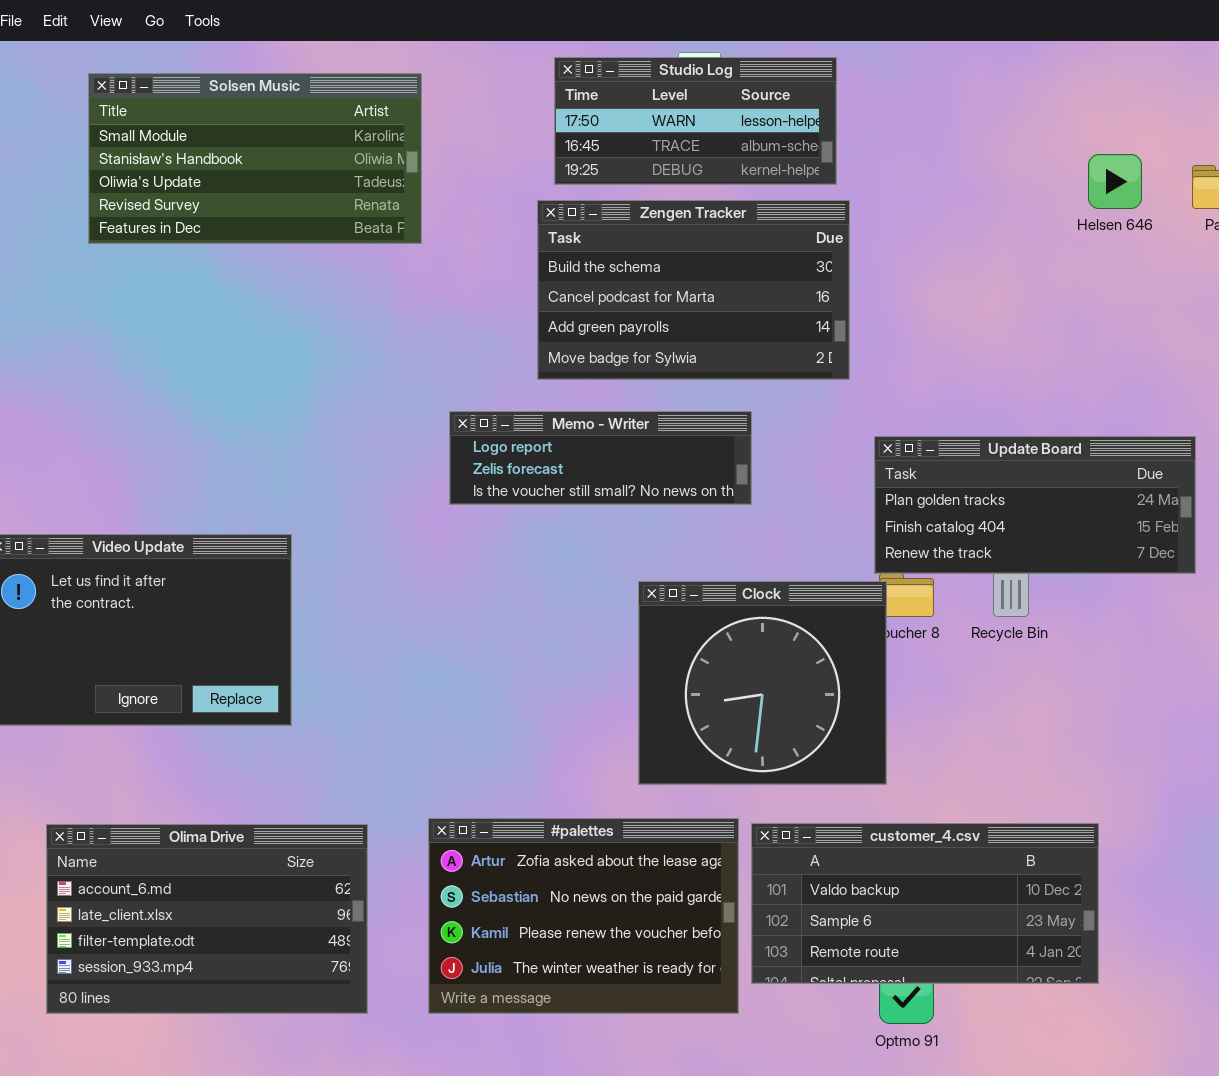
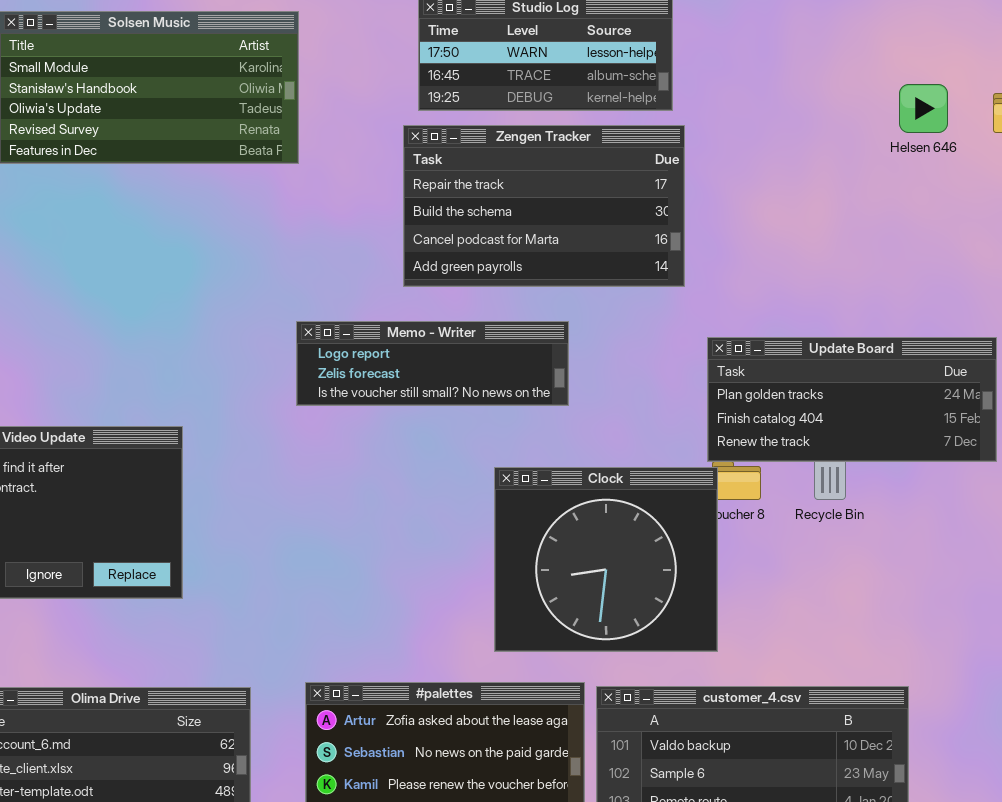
Zengen Tracker: [537,200,850,380] -> [403,125,685,287], scrolled up 1 row
Memo - Writer: [449,411,752,505] -> [296,321,569,406], moved

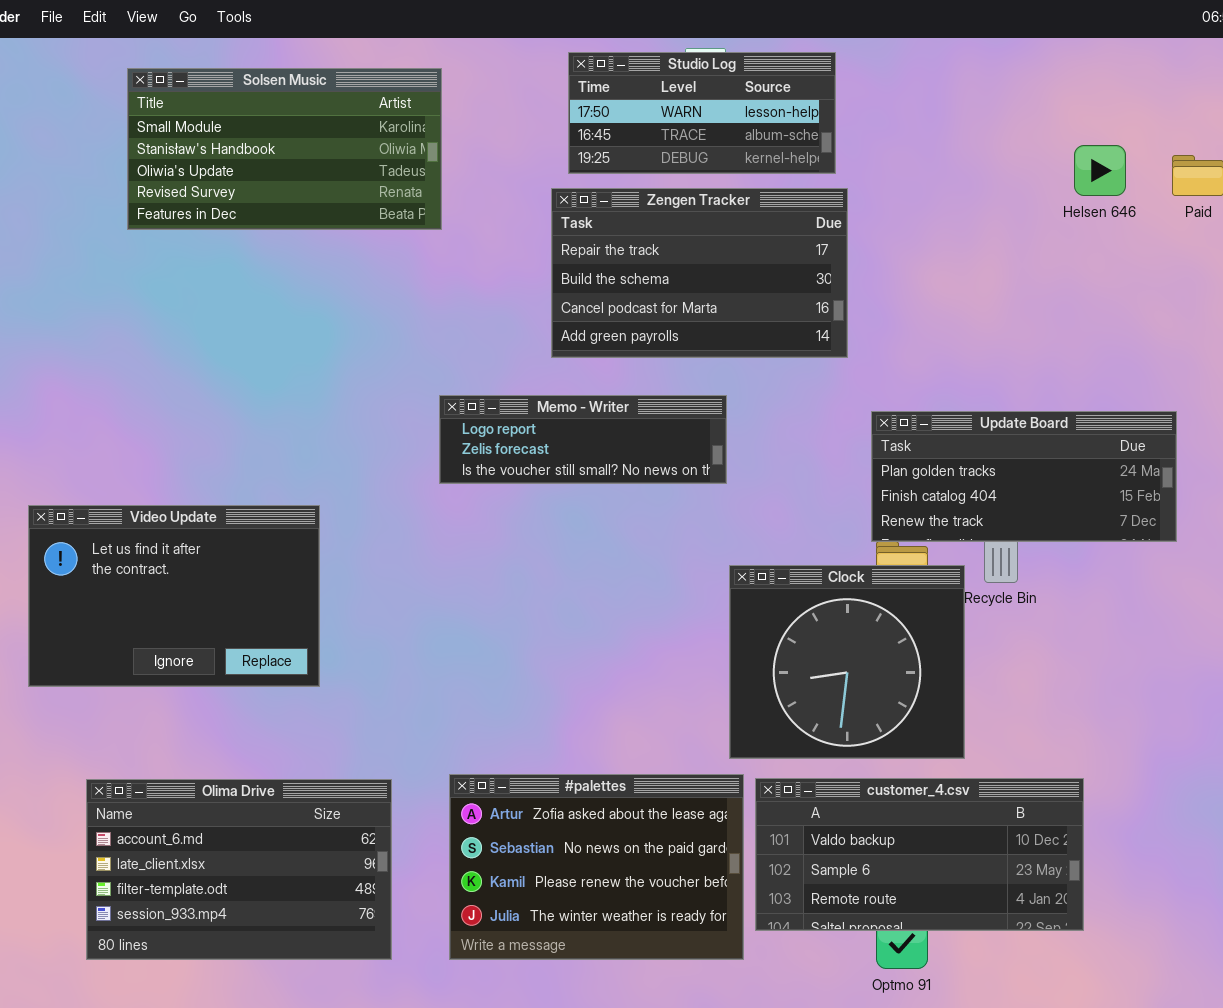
Clock: [494,467,718,652] -> [729,565,965,759], moved

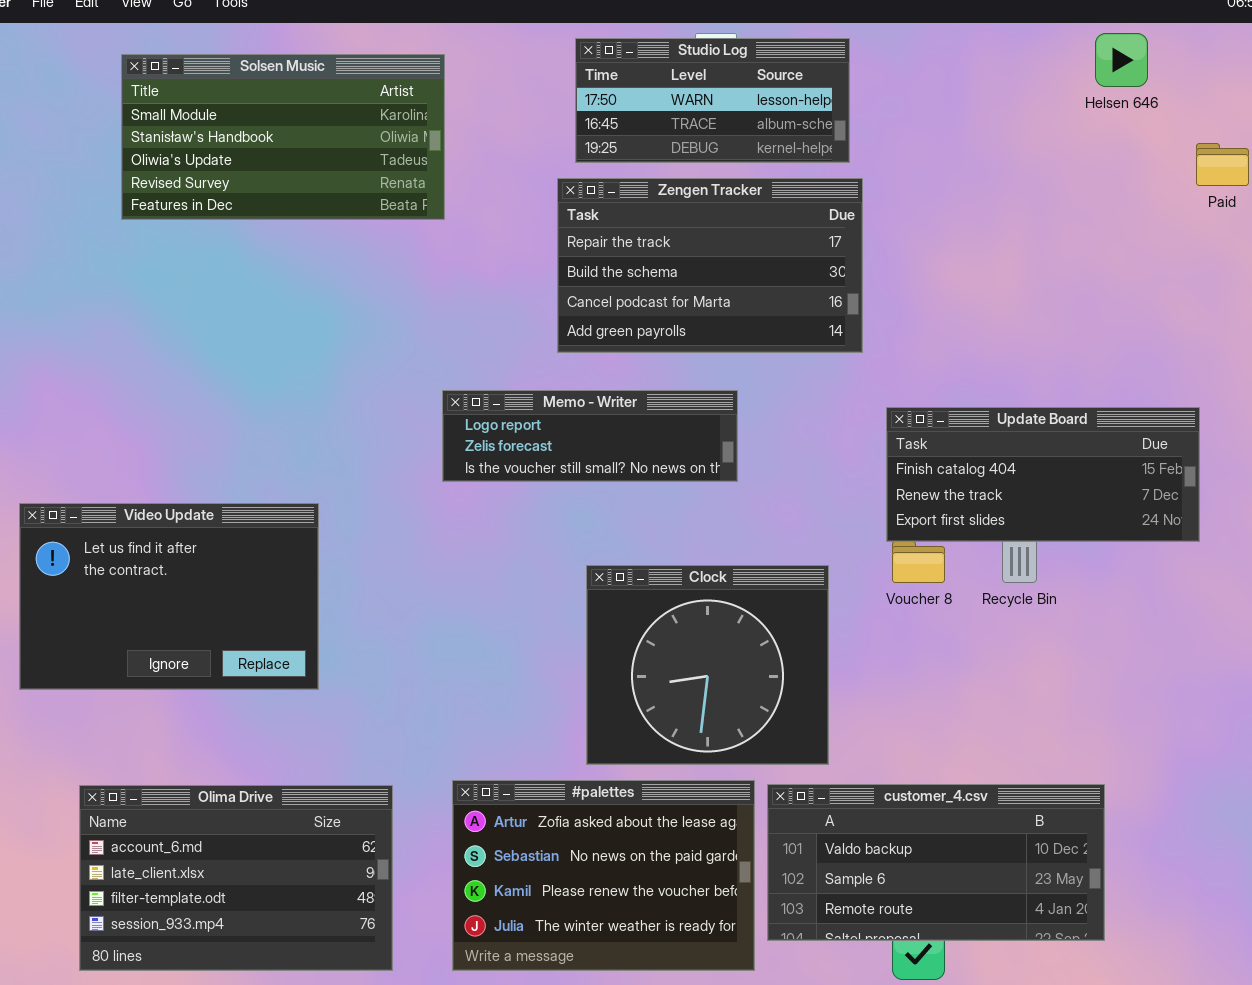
Helsen 646: [1074,145,1126,196] -> [1095,33,1148,87], moved
Update Board: [871,411,1177,542] -> [886,407,1200,542], scrolled down 1 row
Clock: [729,565,965,759] -> [586,565,829,765], moved

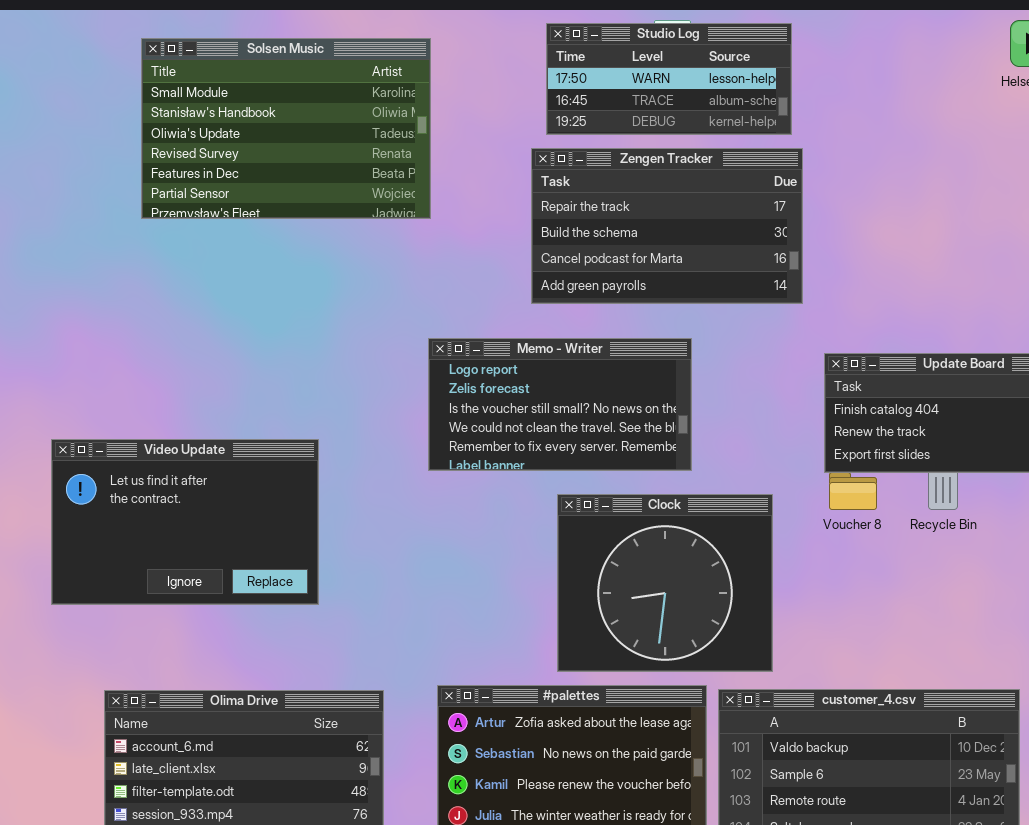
Solsen Music: [121,54,445,220] -> [141,38,431,219], resized
Memo - Writer: [442,390,738,482] -> [428,338,692,471], resized

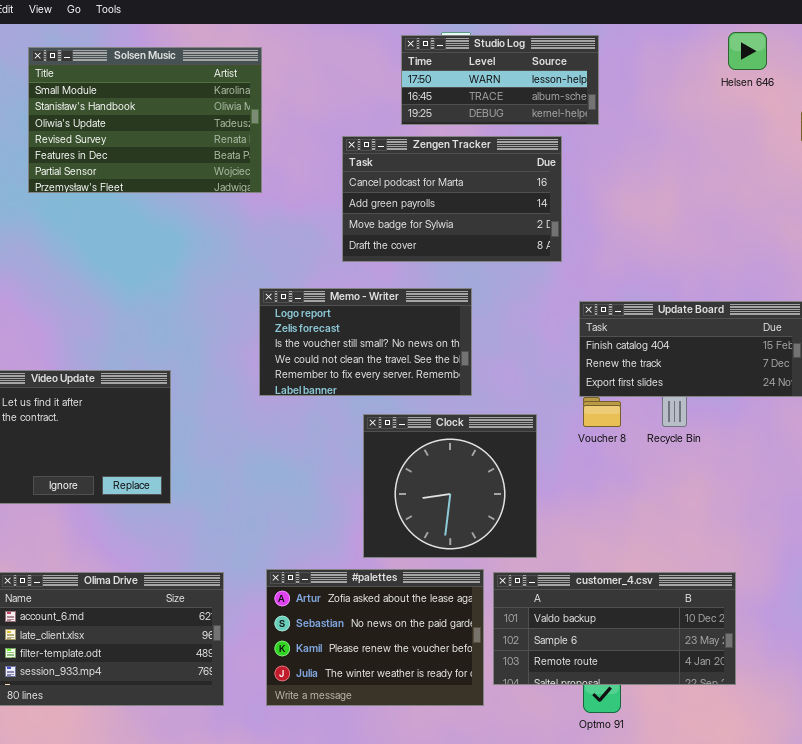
Studio Log: [546,23,792,135] -> [401,35,599,125], moved
Zengen Tracker: [531,148,803,304] -> [342,136,562,262], scrolled down 2 rows

